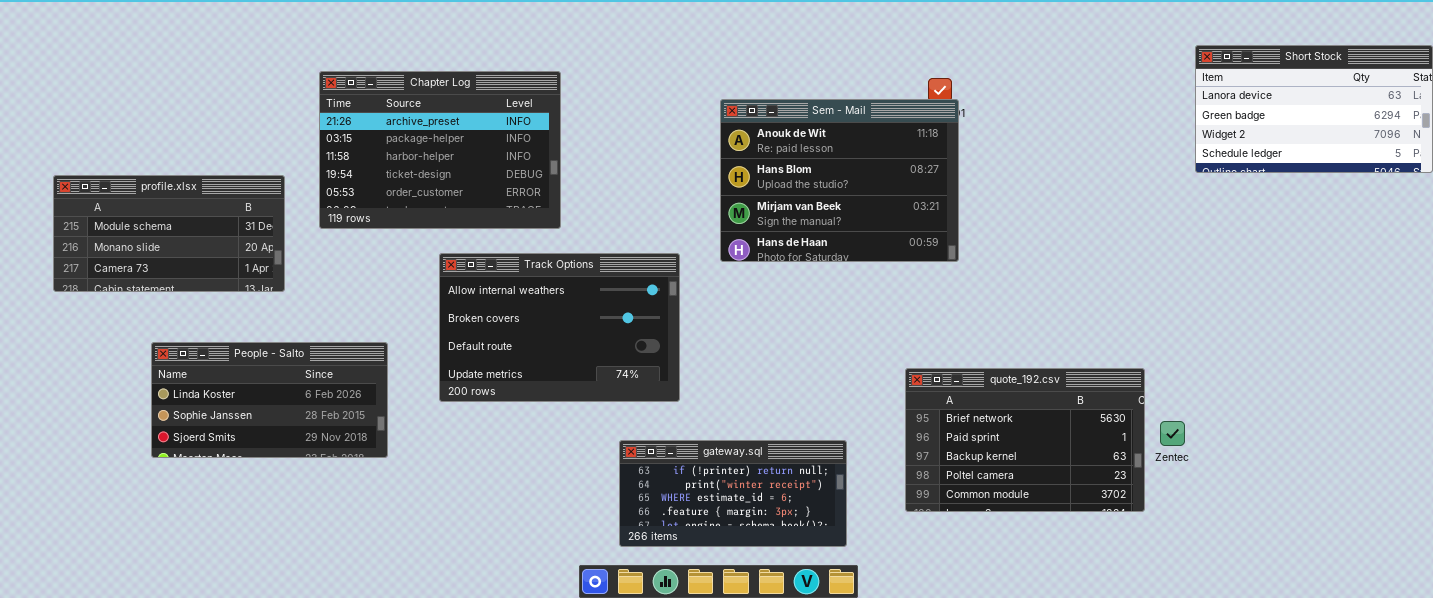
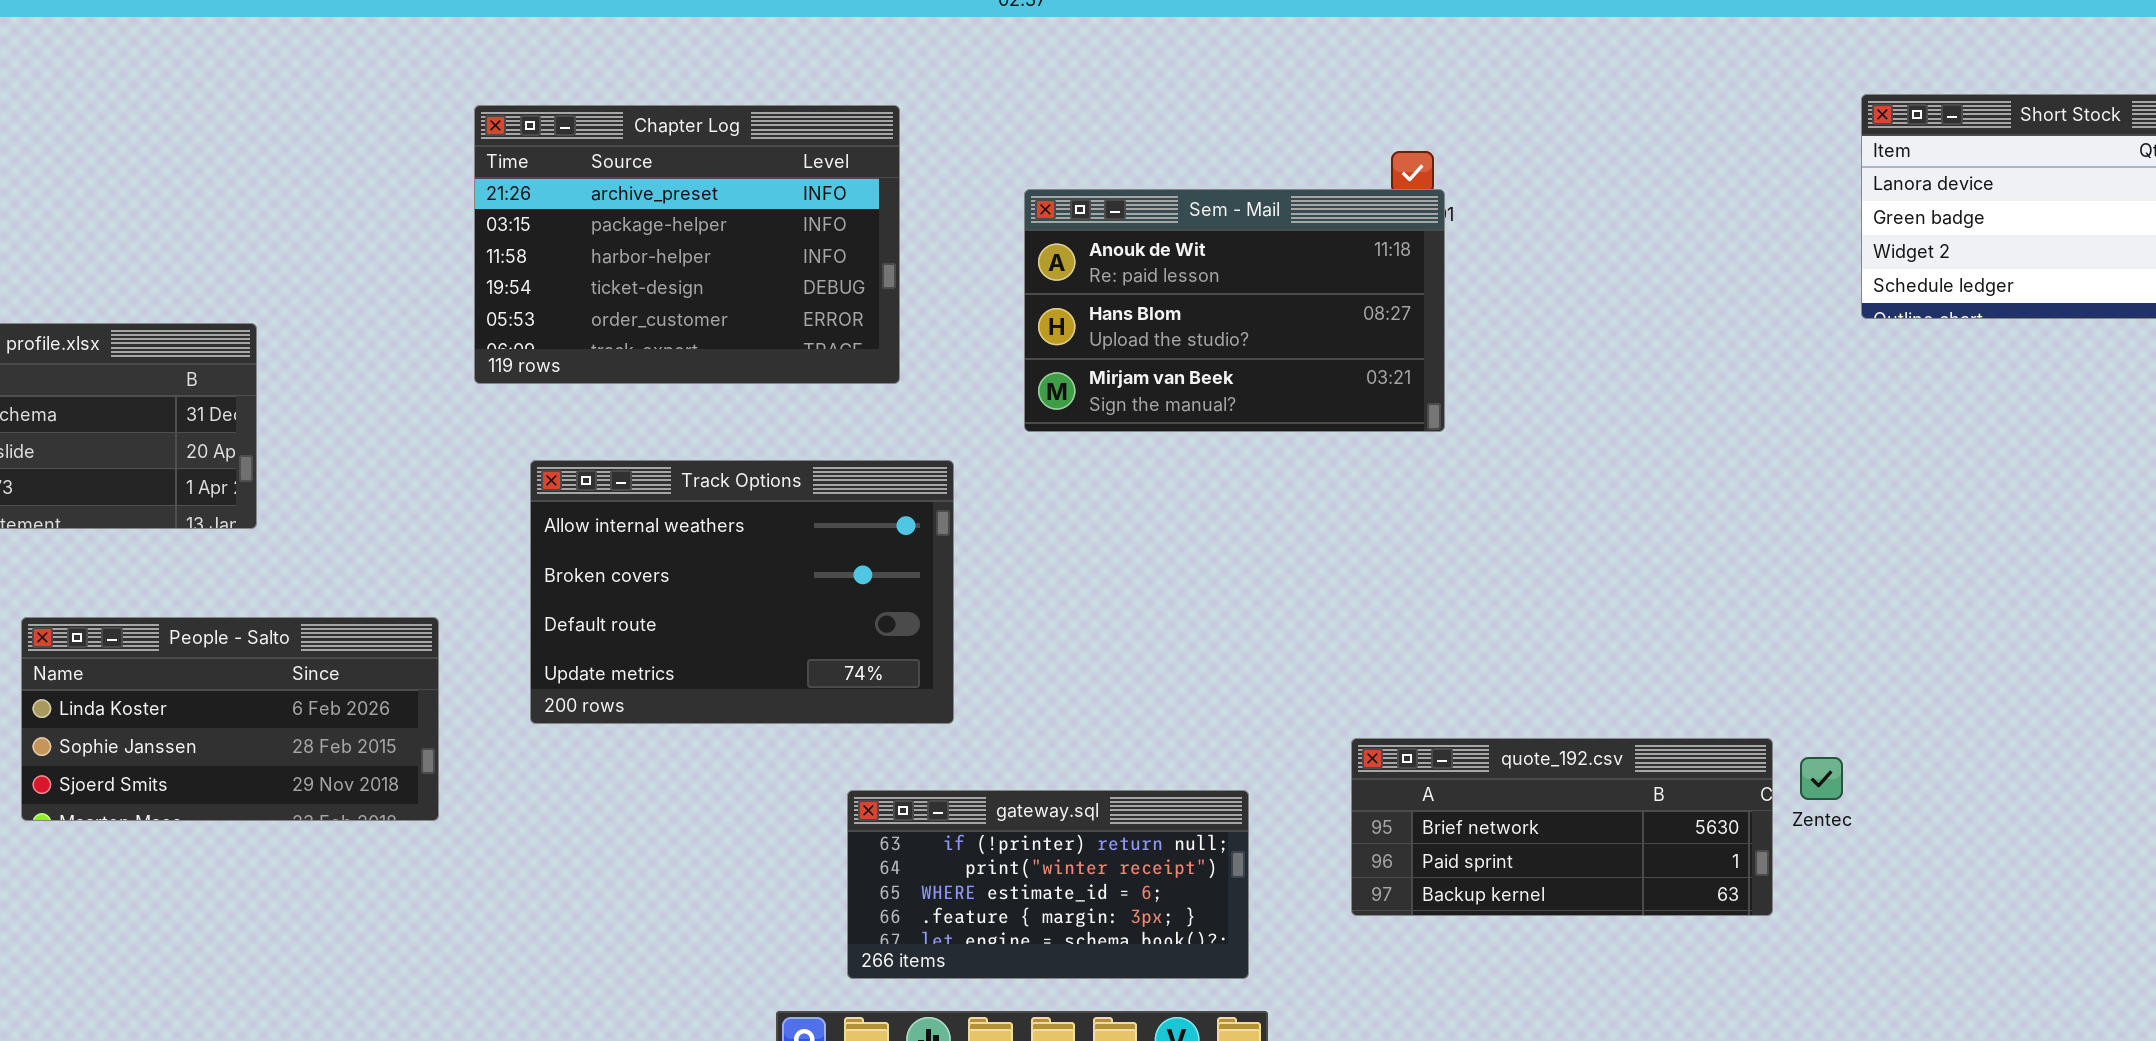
Chapter Log: [319,71,561,229] -> [474,105,900,384], moved
Sem - Mail: [720,99,959,262] -> [1024,189,1445,432], resized
quote_192.csv: [905,368,1145,512] -> [1351,738,1773,916], resized

